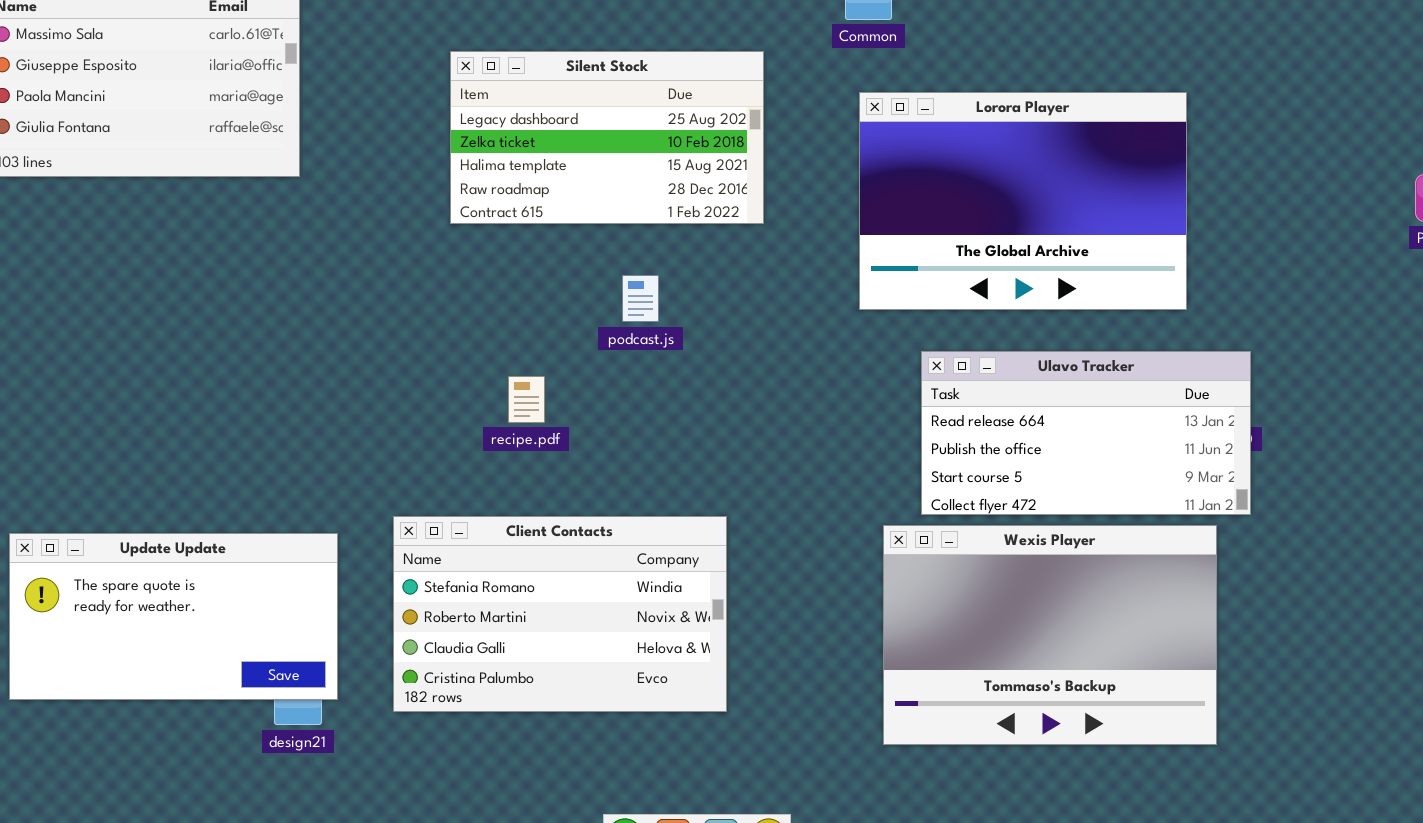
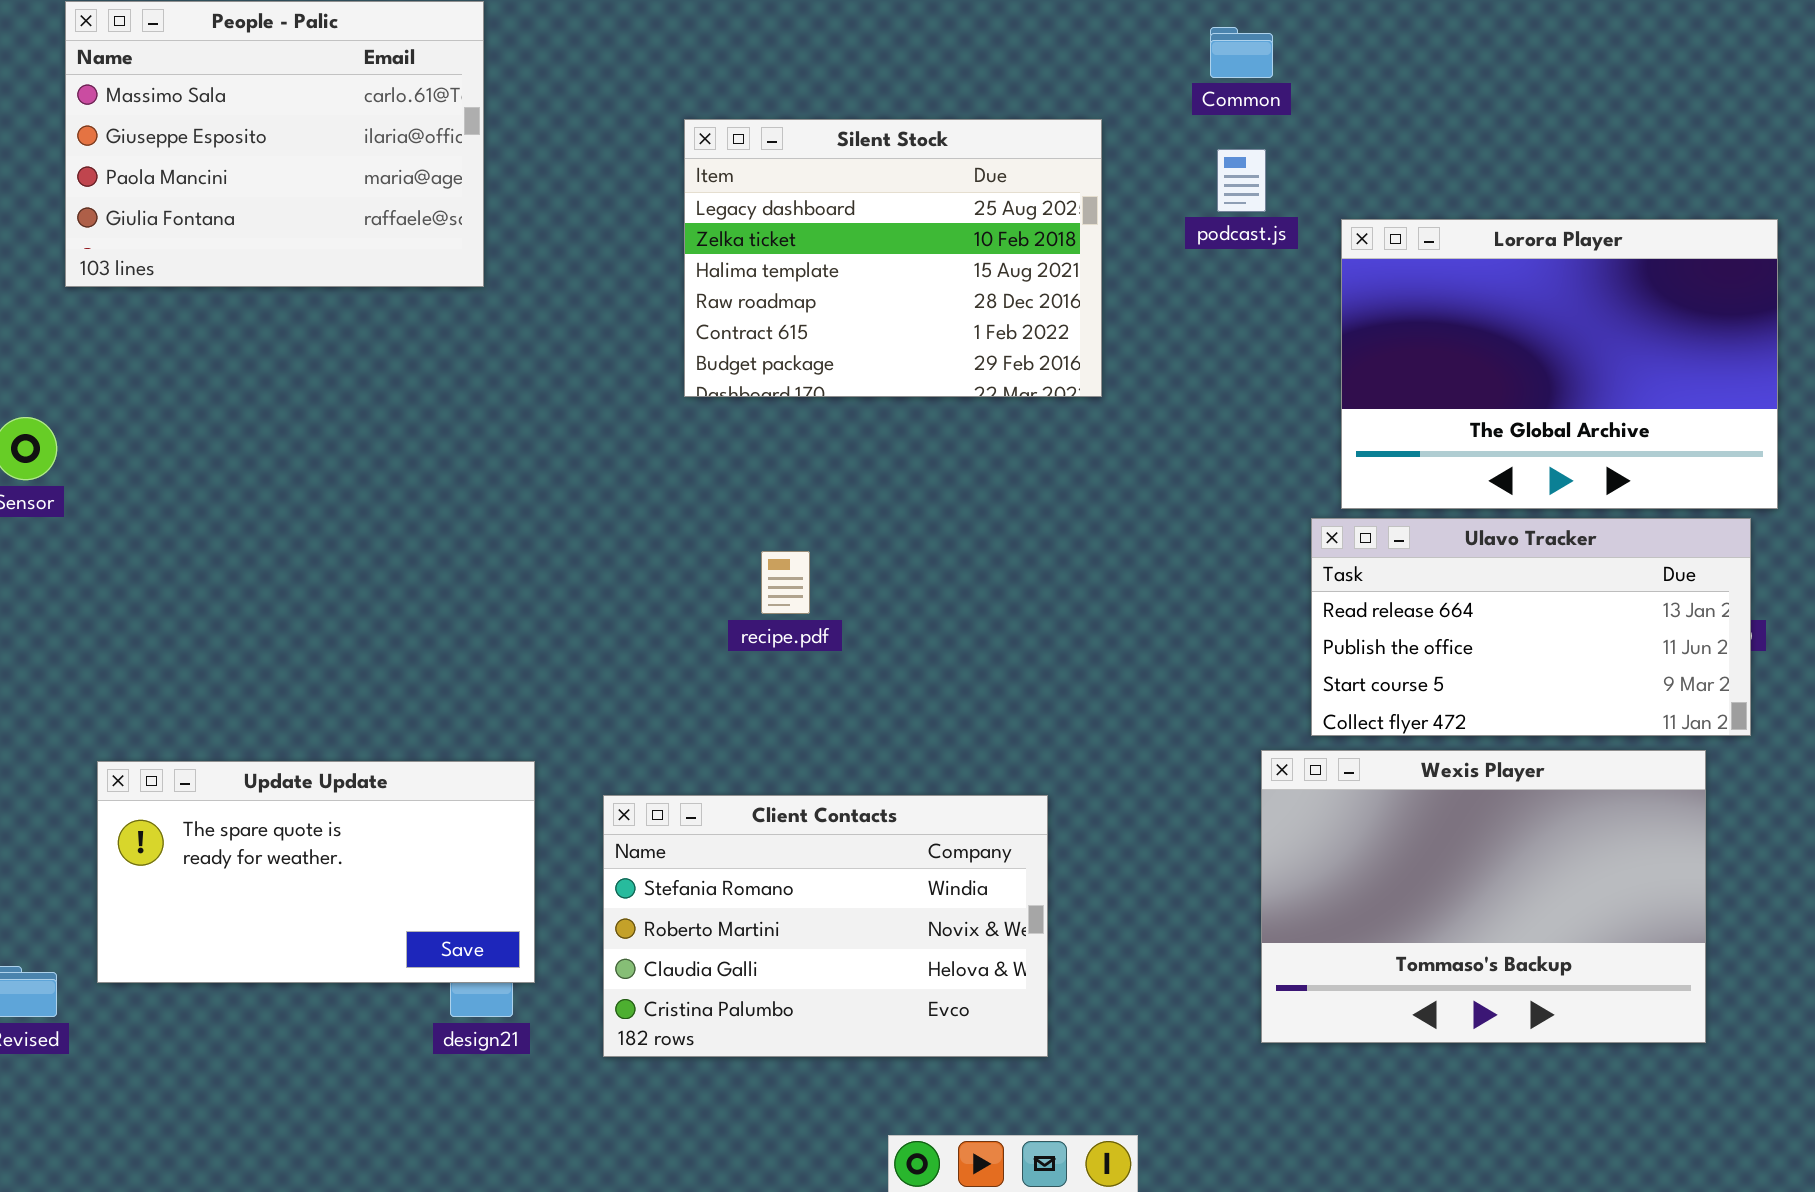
Silent Stock: [450,51,764,224] -> [684,119,1102,397], resized
Lorora Player: [859,92,1187,310] -> [1341,219,1778,509], moved
podcast.js: [622,275,659,322] -> [1217,149,1266,212], moved
Client Contacts: [393,516,727,712] -> [603,795,1048,1057], moved

